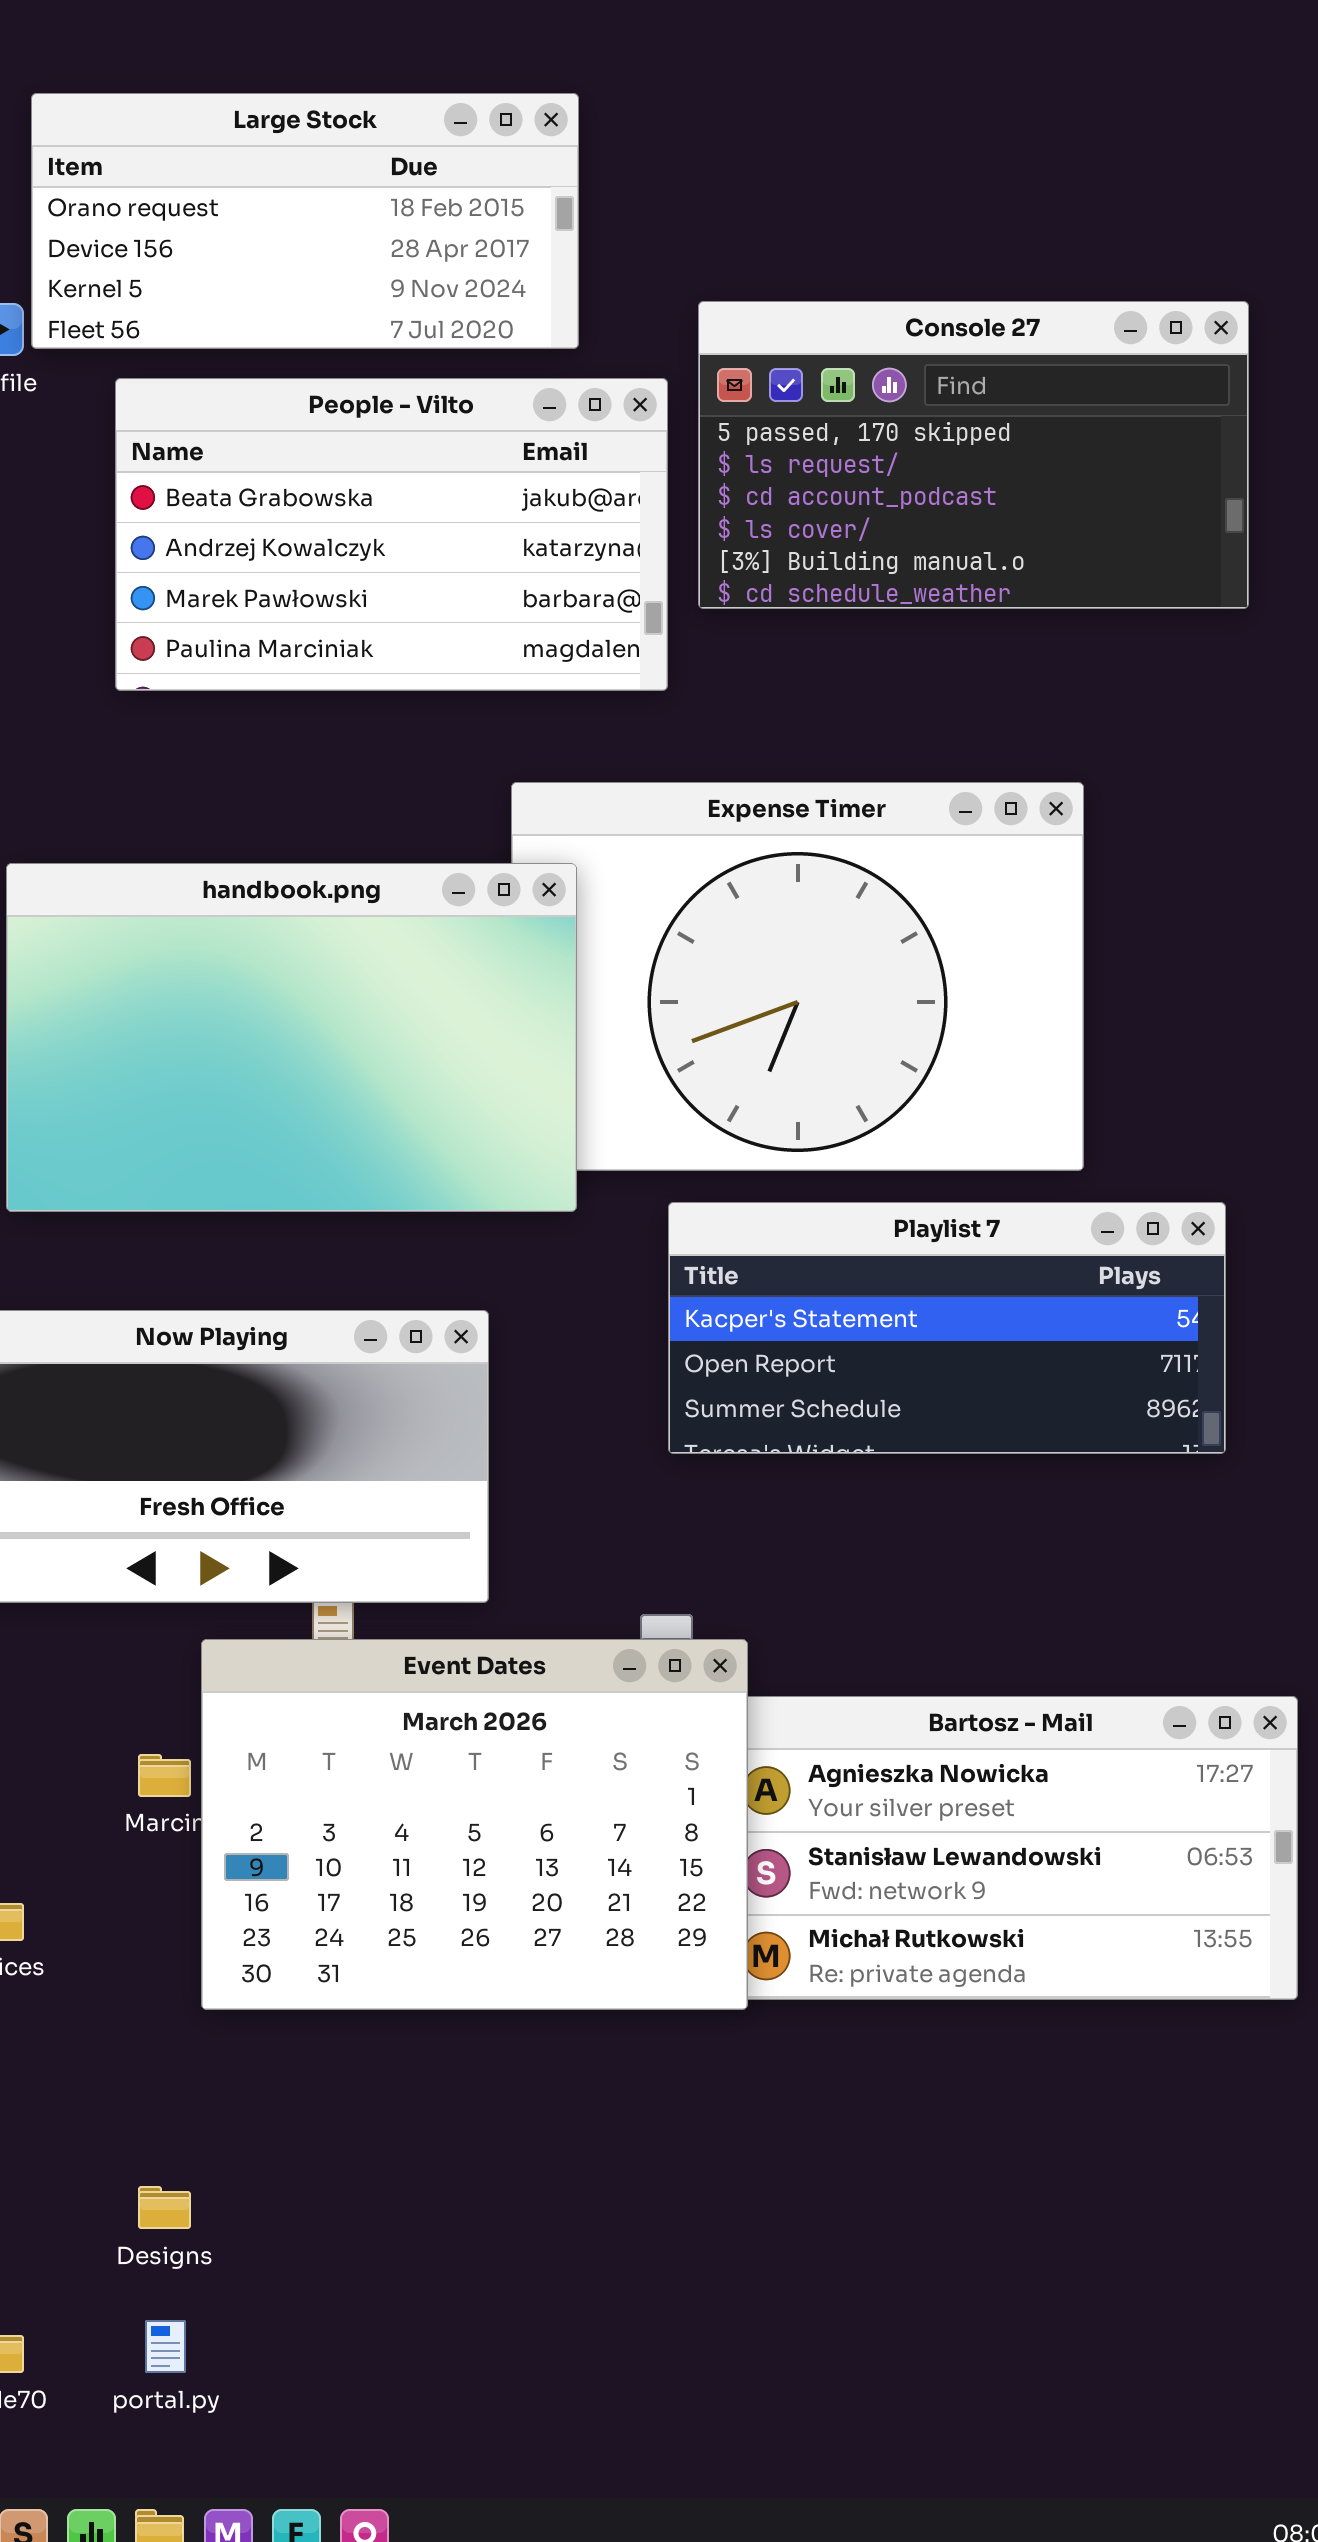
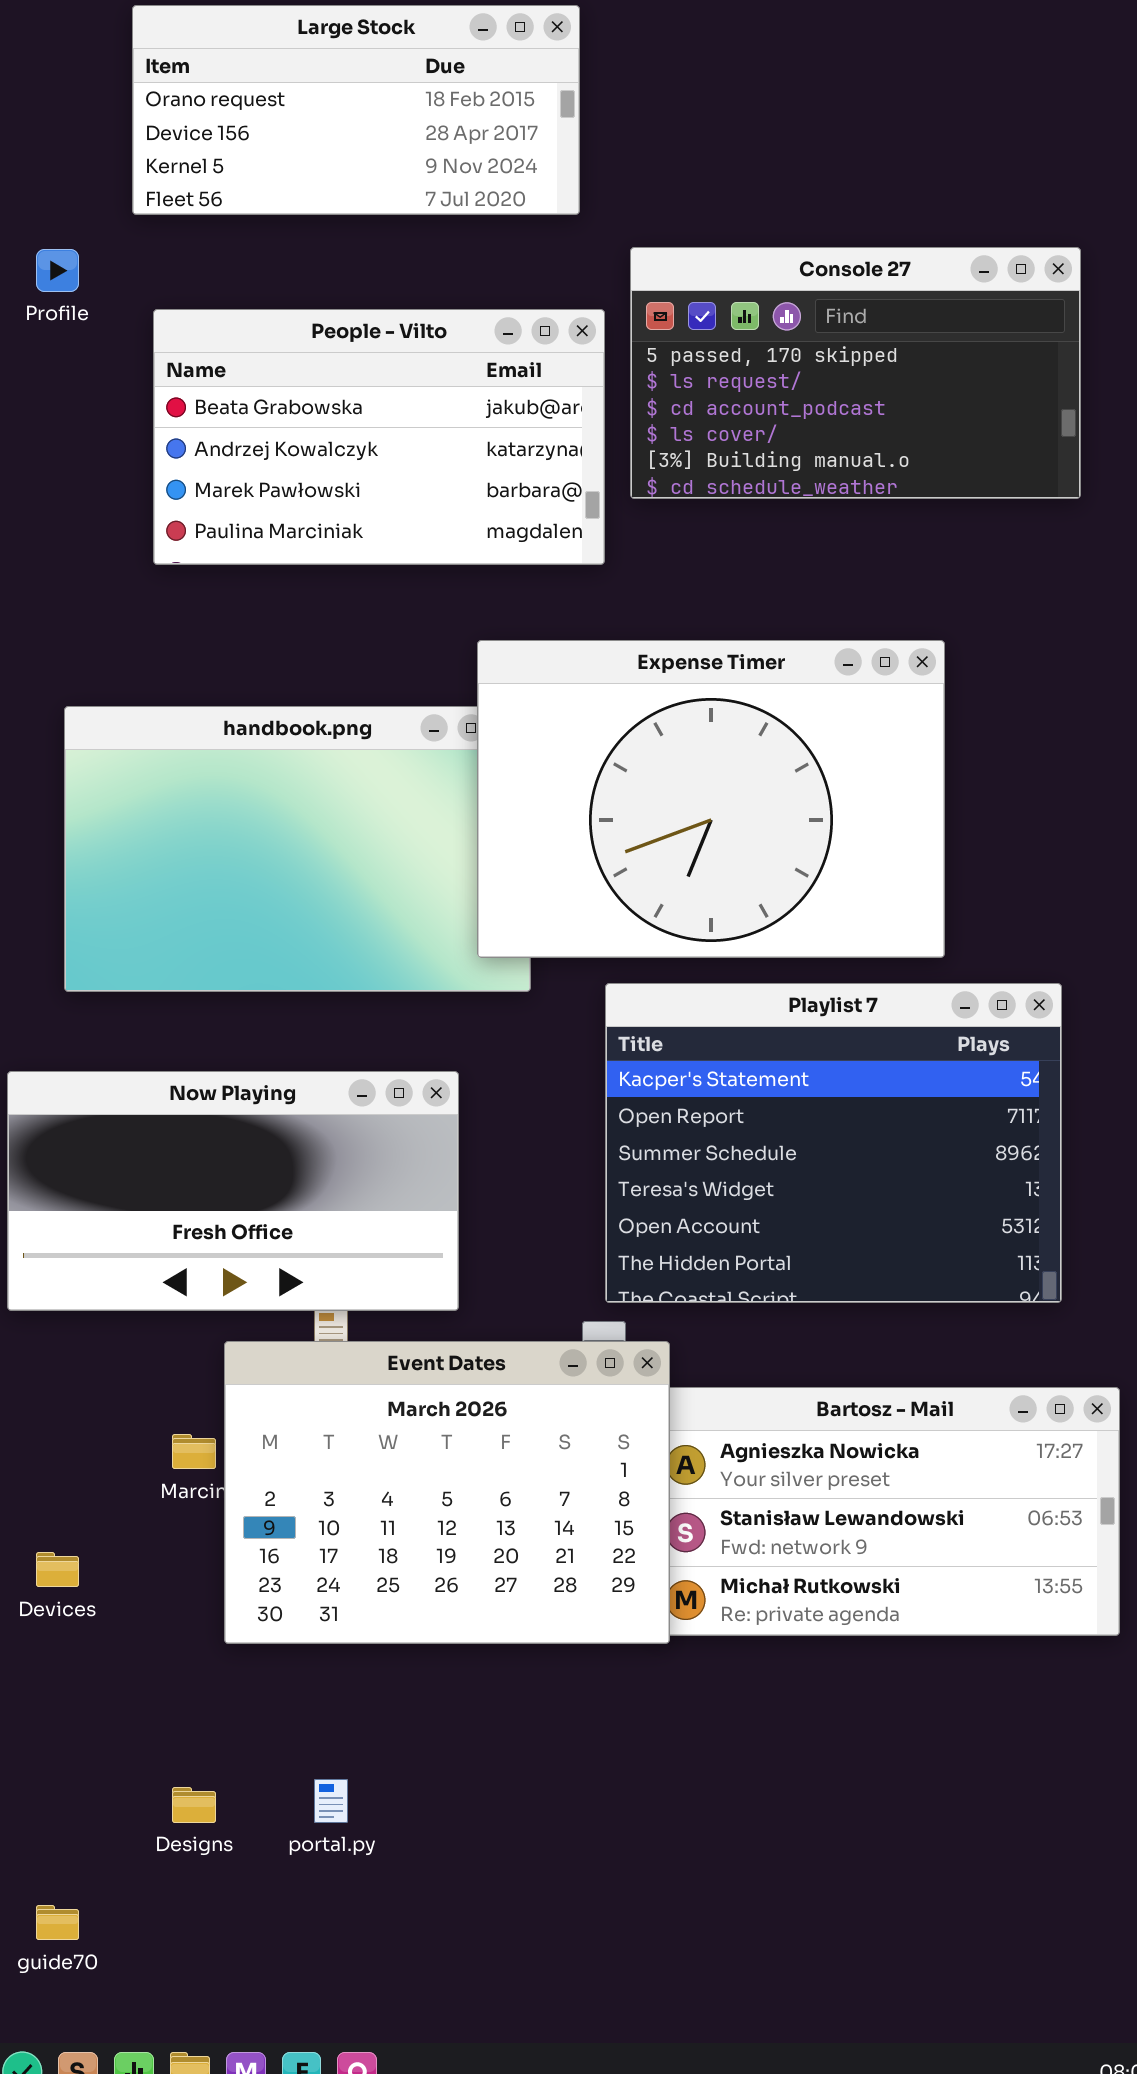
Large Stock: [31,93,579,349] -> [132,5,580,215], moved
Expense Timer: [511,782,1084,1171] -> [477,640,945,958], raised
Playlist 7: [668,1202,1226,1454] -> [605,983,1062,1303], resized
portal.py: [145,2320,186,2373] -> [314,1779,348,1823], moved

